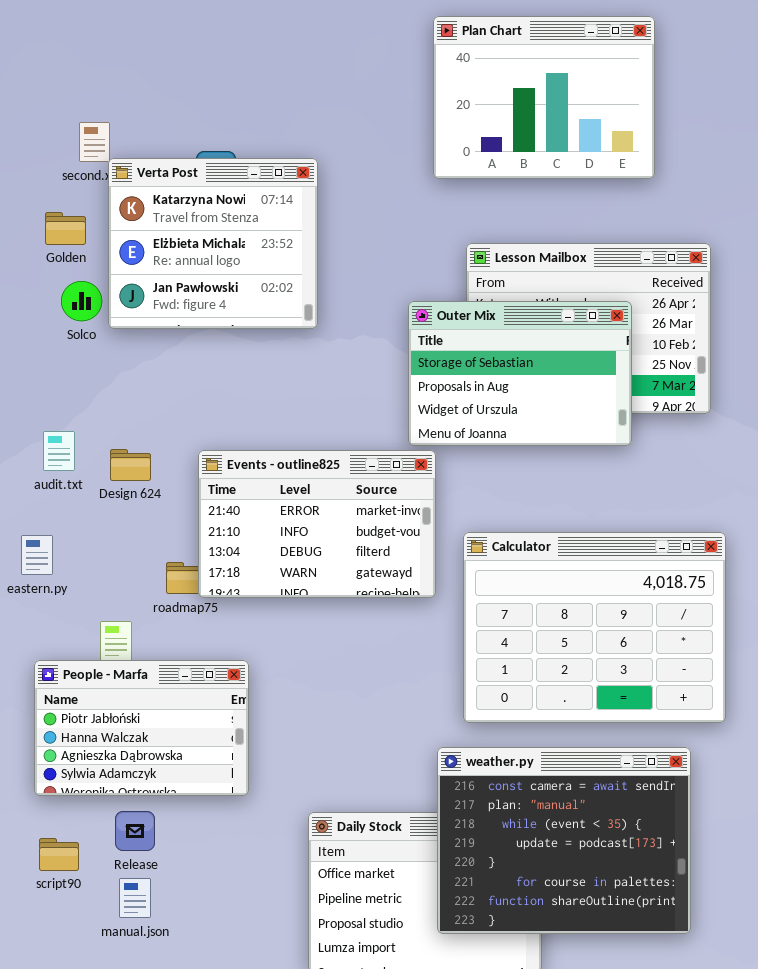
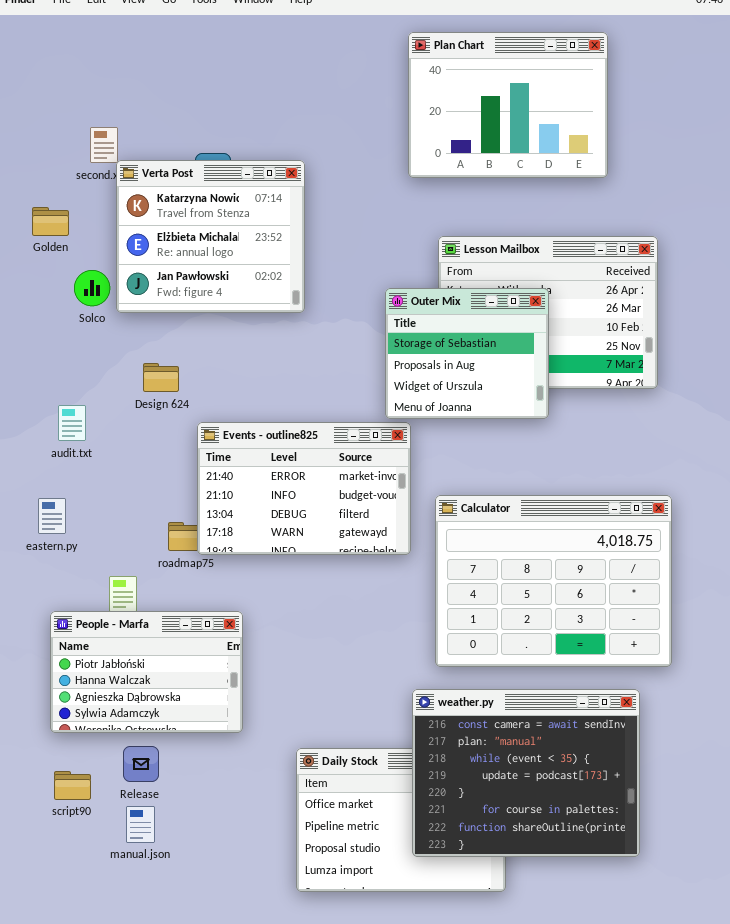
Golden: [45,212,86,245] -> [32,207,69,236], moved
Outer Mix: [408,301,632,446] -> [385,288,549,419], resized
Design 624: [110,449,151,481] -> [143,363,179,392], moved

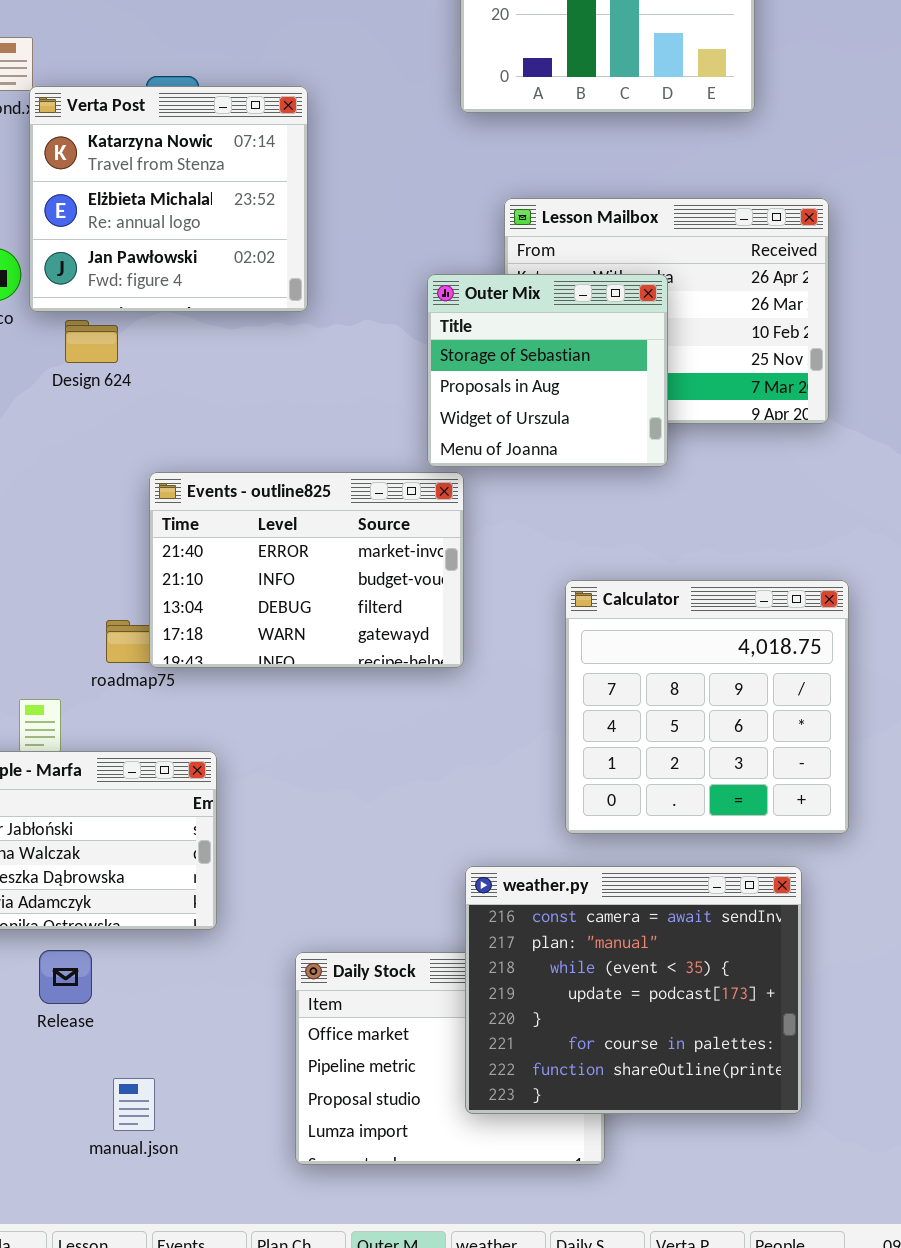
Design 624: [143,363,179,392] -> [65,320,118,363], moved
Calculator: [435,495,672,667] -> [565,580,849,834], resized
manual.json: [126,806,155,843] -> [113,1078,155,1131], moved

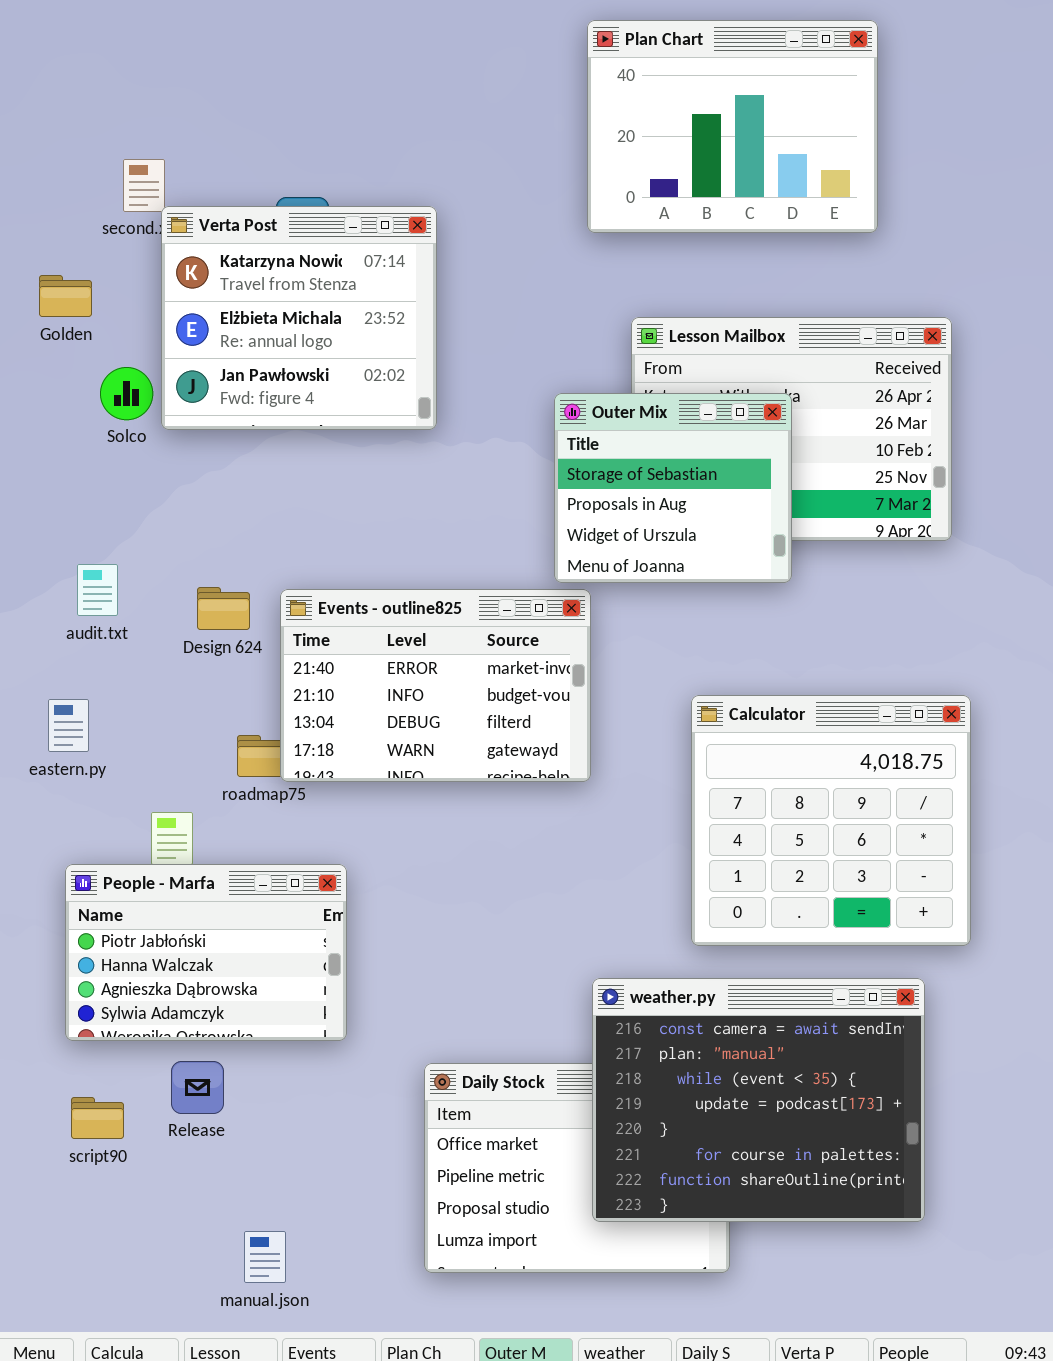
Design 624: [65,320,118,363] -> [197,587,250,630], moved
manual.json: [113,1078,155,1131] -> [244,1231,286,1283], moved

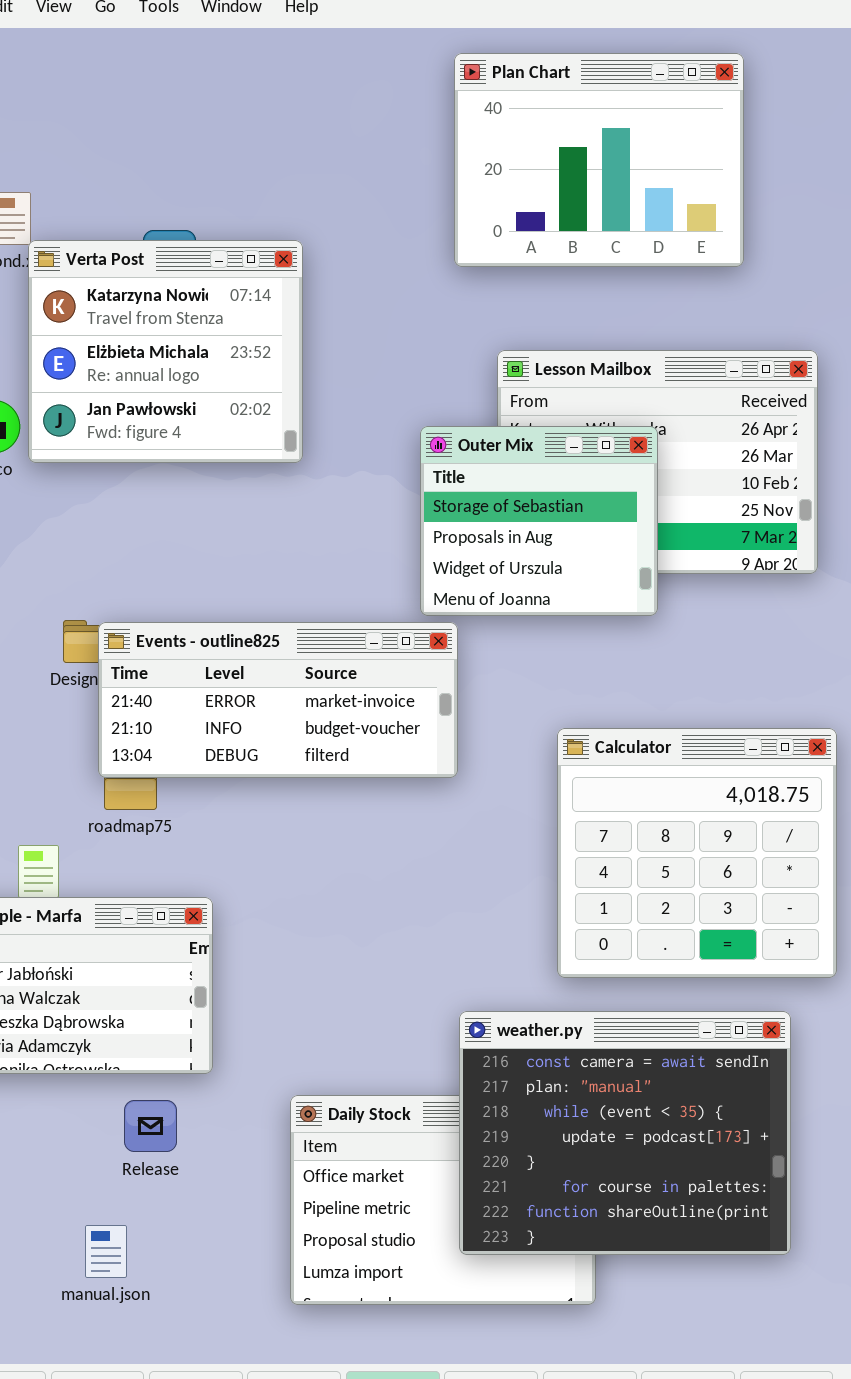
Events - outline825: [280,589,591,782] -> [98,622,458,778], resized
Release: [171,1061,224,1114] -> [124,1100,177,1152], moved
manual.json: [244,1231,286,1283] -> [85,1225,127,1278], moved

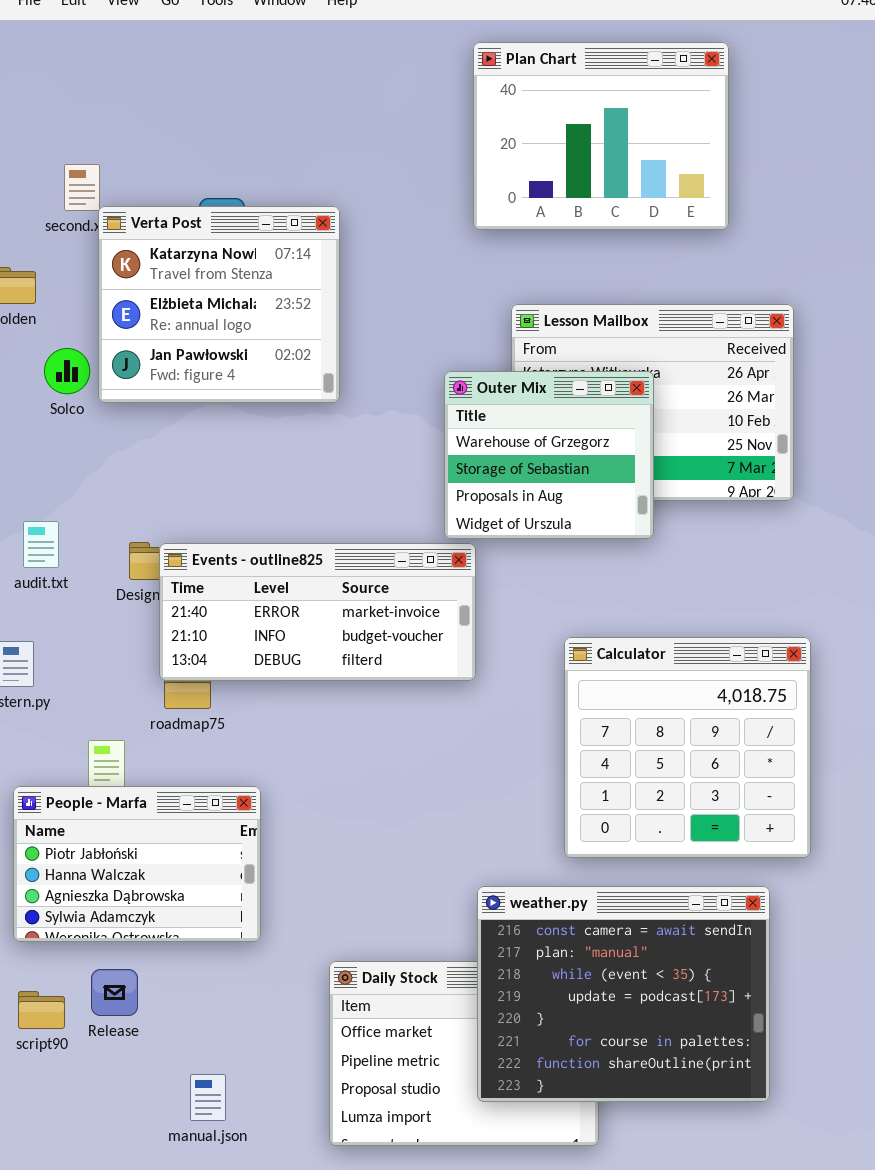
Outer Mix: [420,426,658,616] -> [444,371,654,539], scrolled up 1 row
Release: [124,1100,177,1152] -> [91,969,138,1016], moved
manual.json: [85,1225,127,1278] -> [190,1074,226,1121], moved

